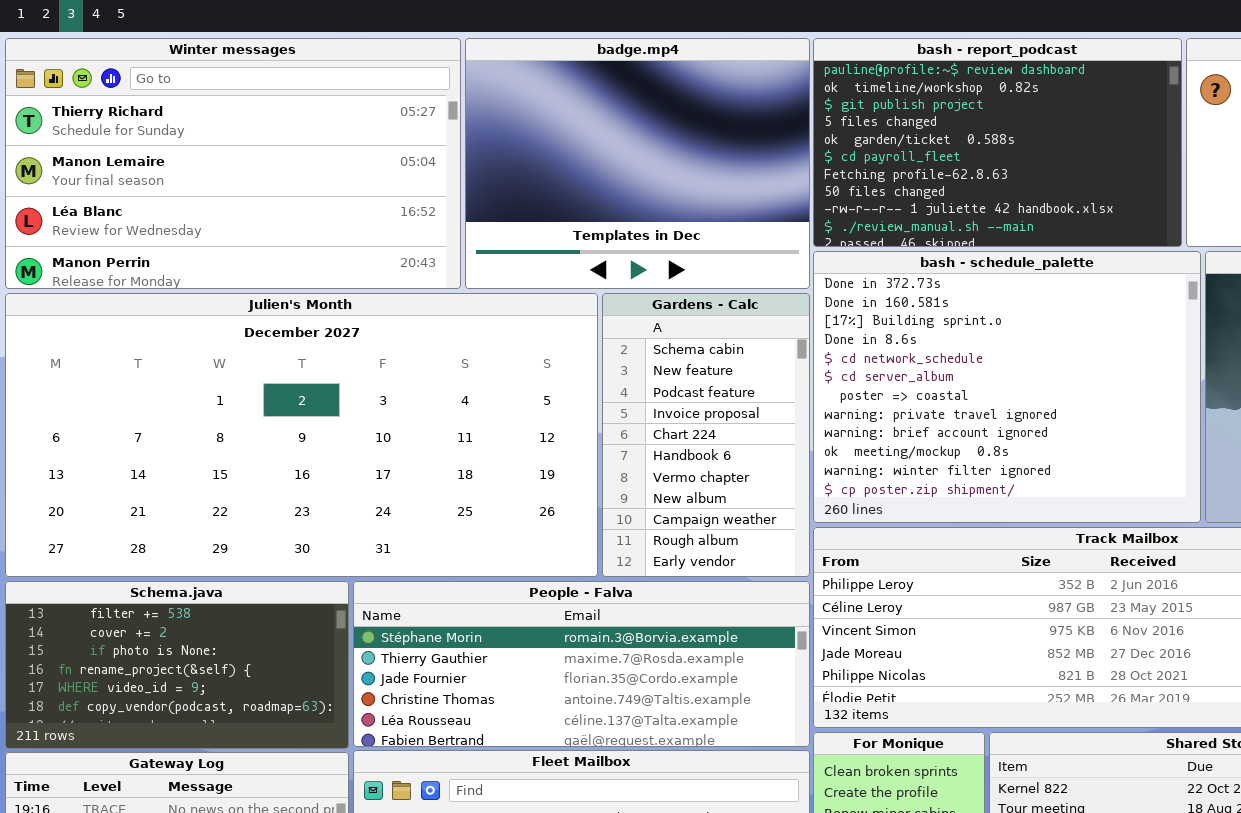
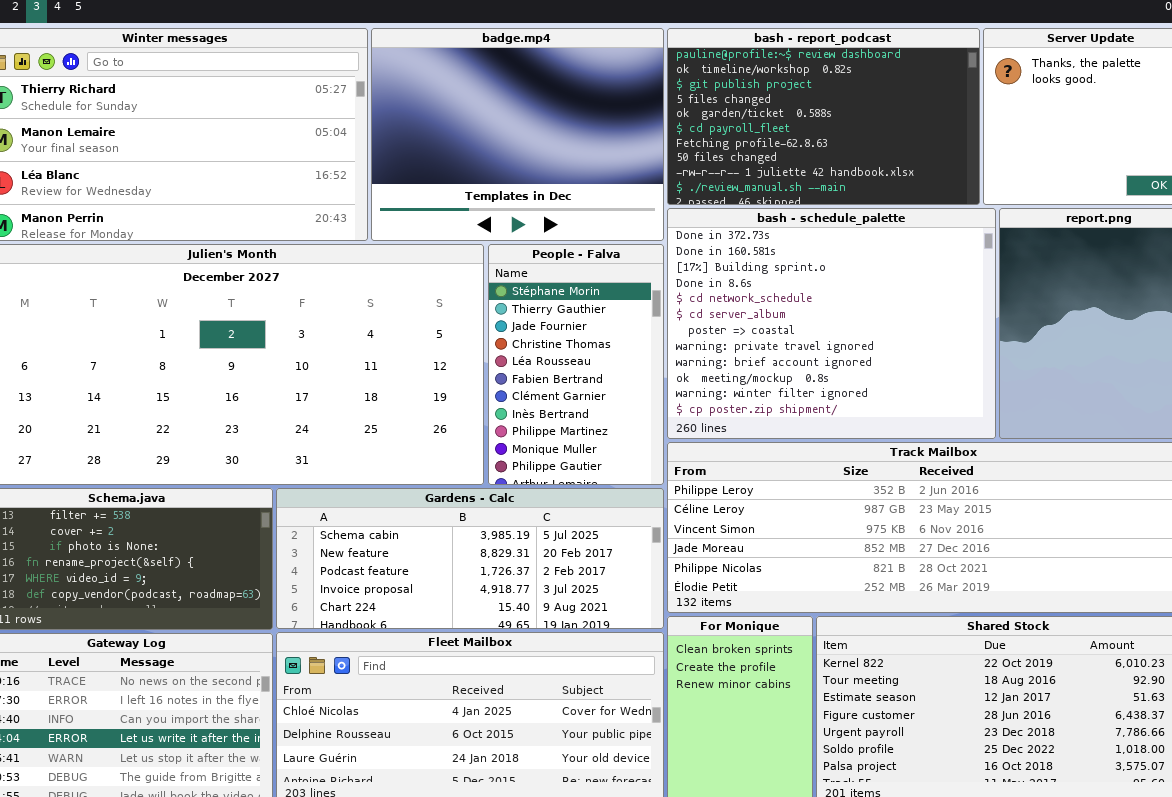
Gardens - Calc: [602,293,810,577] -> [276,488,664,629], moved, resized
People - Falva: [353,581,810,747] -> [488,244,664,485], moved, resized

